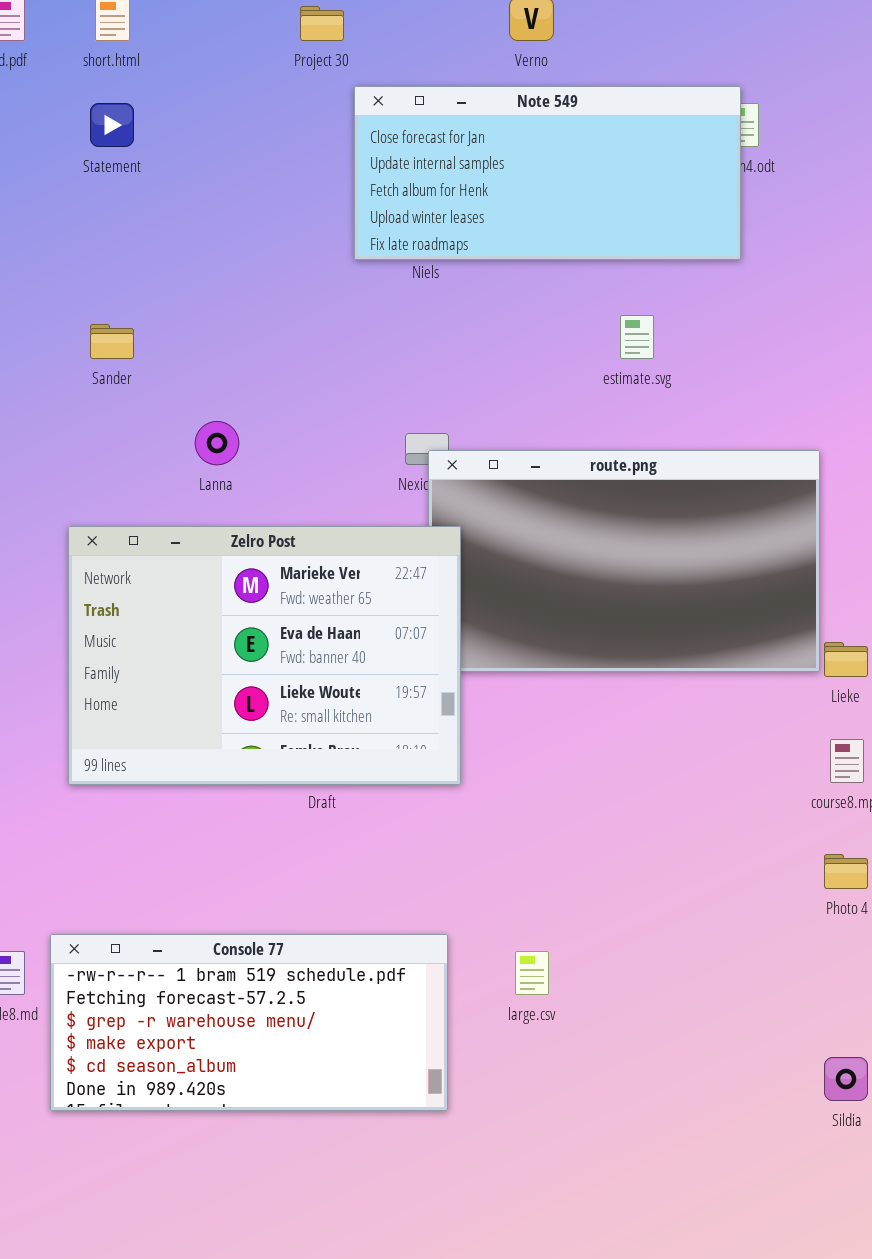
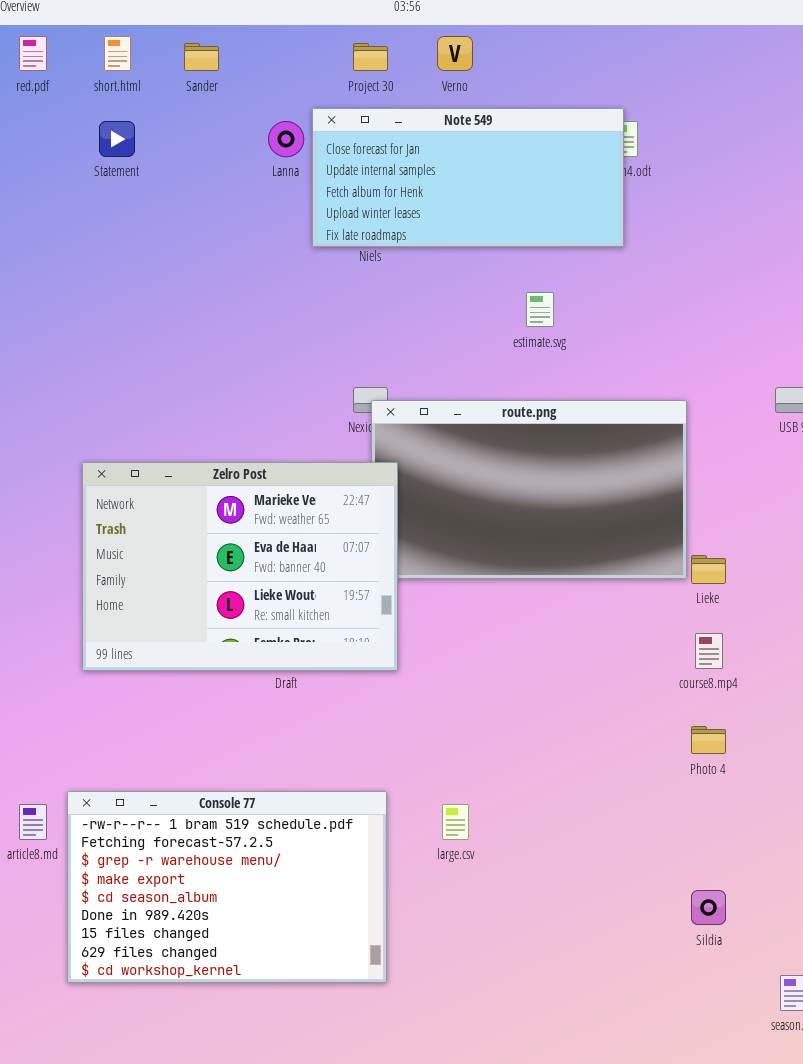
Project 30: [300,6,344,41] -> [353,43,388,71], moved
Sander: [90,324,134,359] -> [184,43,219,71], moved
Lanna: [195,421,239,465] -> [268,121,304,157], moved
Console 77: [50,934,448,1111] -> [67,791,387,983], resized

